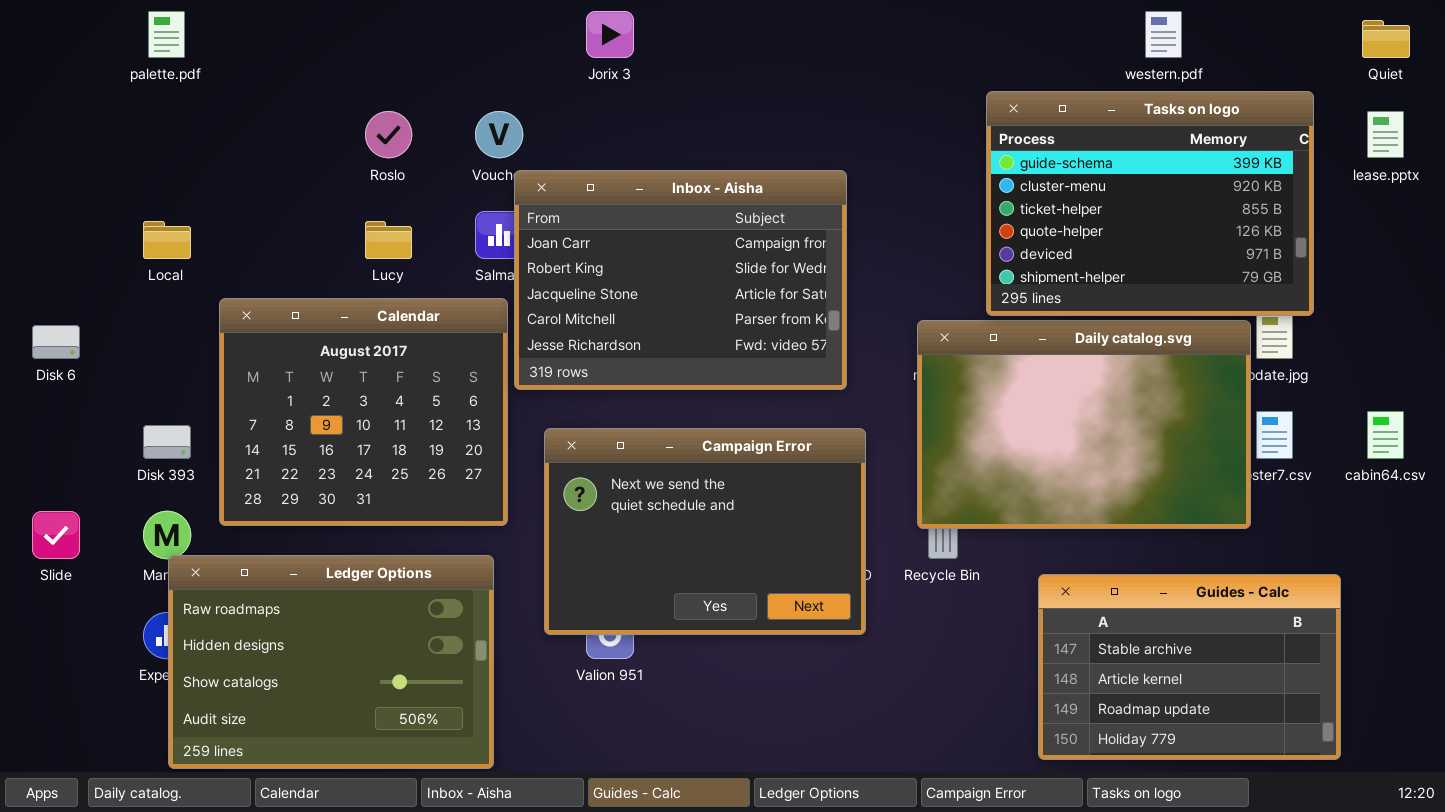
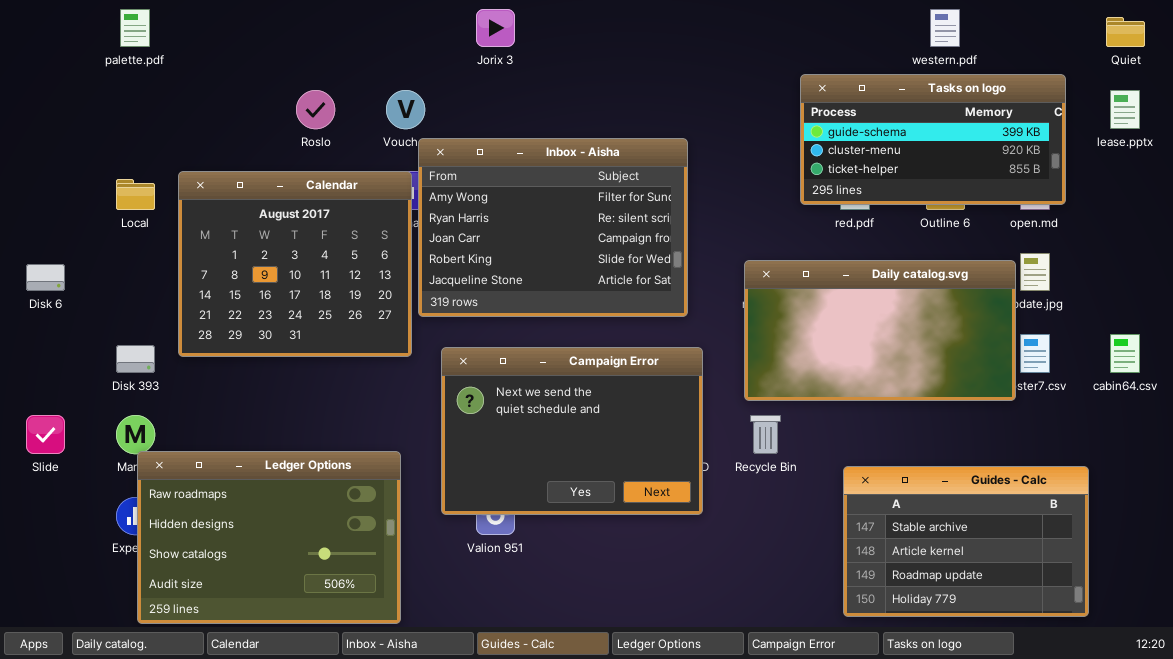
Tasks on logo: [986,91,1314,316] -> [800,74,1066,205], resized
Inbox - Aisha: [514,170,847,390] -> [418,138,688,317], scrolled up 2 rows
Calendar: [219,298,508,526] -> [178,171,412,357], moved
Daily catalog.svg: [917,320,1251,529] -> [744,260,1016,401], resized

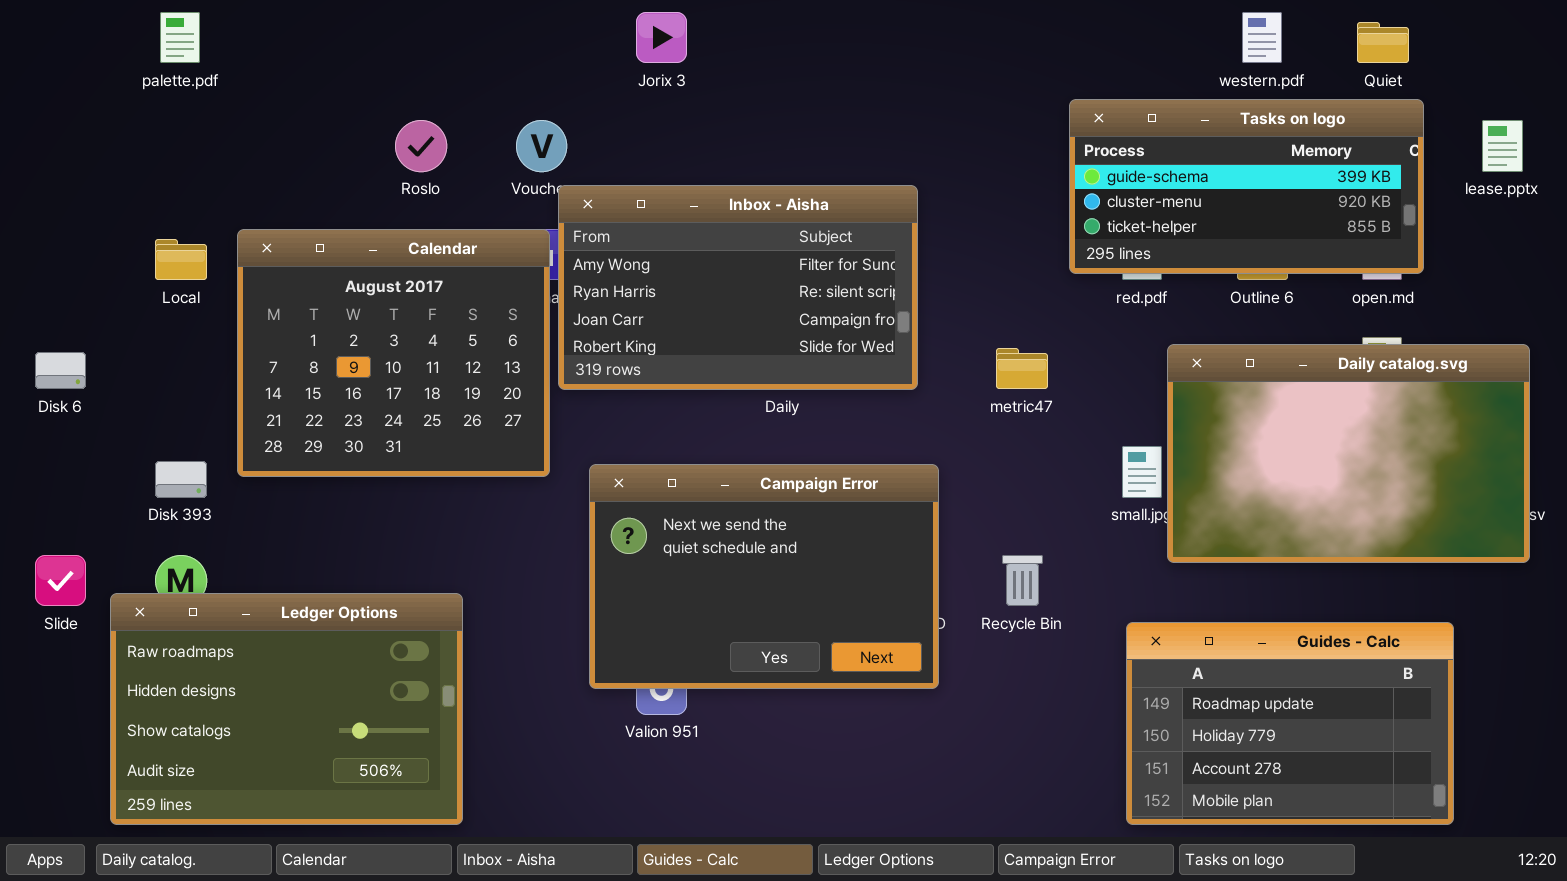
Quiet: [1106,17,1145,47] -> [1357,22,1409,63], moved
Inbox - Aisha: [418,138,688,317] -> [558,185,918,390], resized
Daily catalog.svg: [744,260,1016,401] -> [1167,344,1530,563], moved, resized
Ledger Options: [137,451,401,624] -> [110,593,463,825], moved
Guides - Calc: [843,466,1089,617] -> [1126,622,1454,825], scrolled down 2 rows

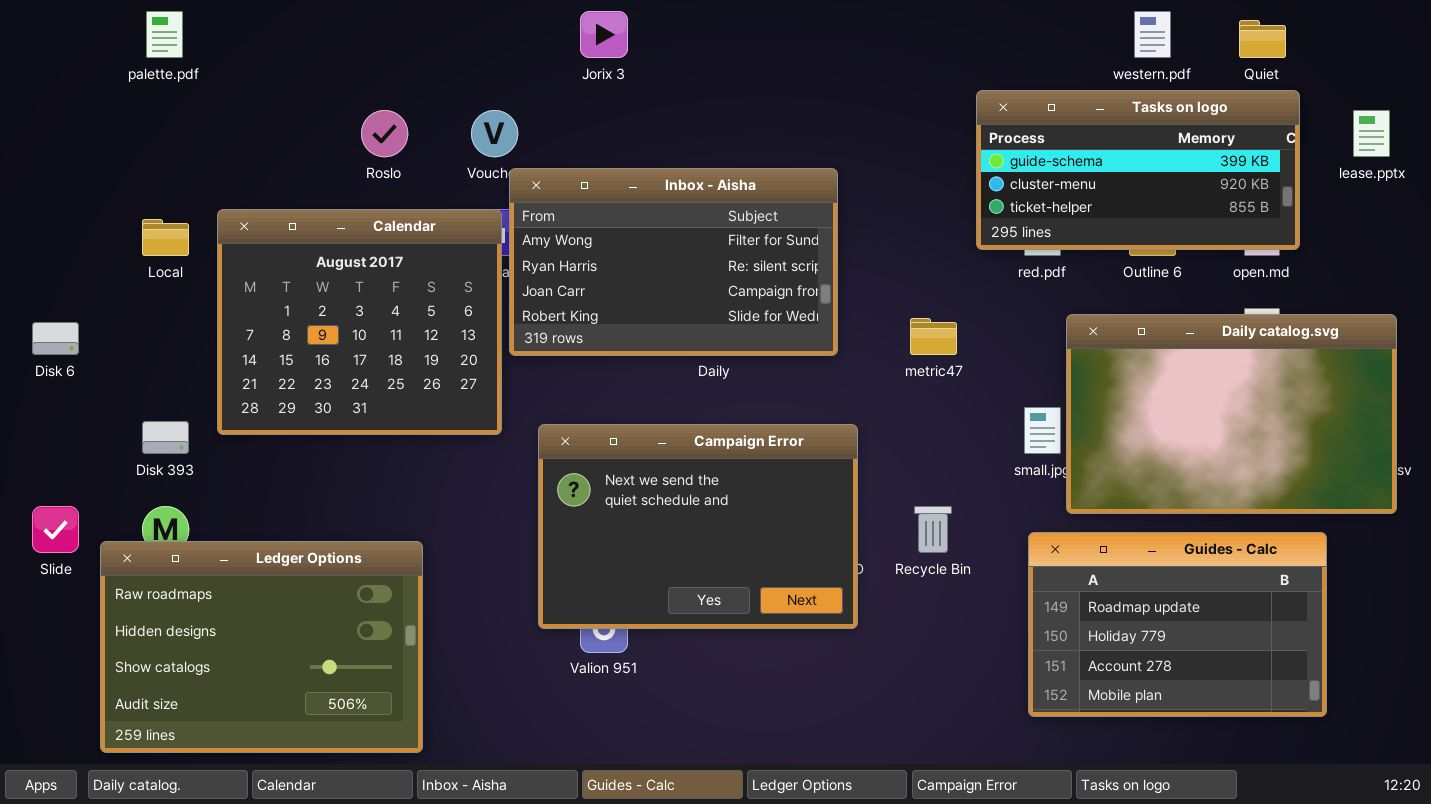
Guides - Calc: [1126,622,1454,825] -> [1028,532,1327,717], moved

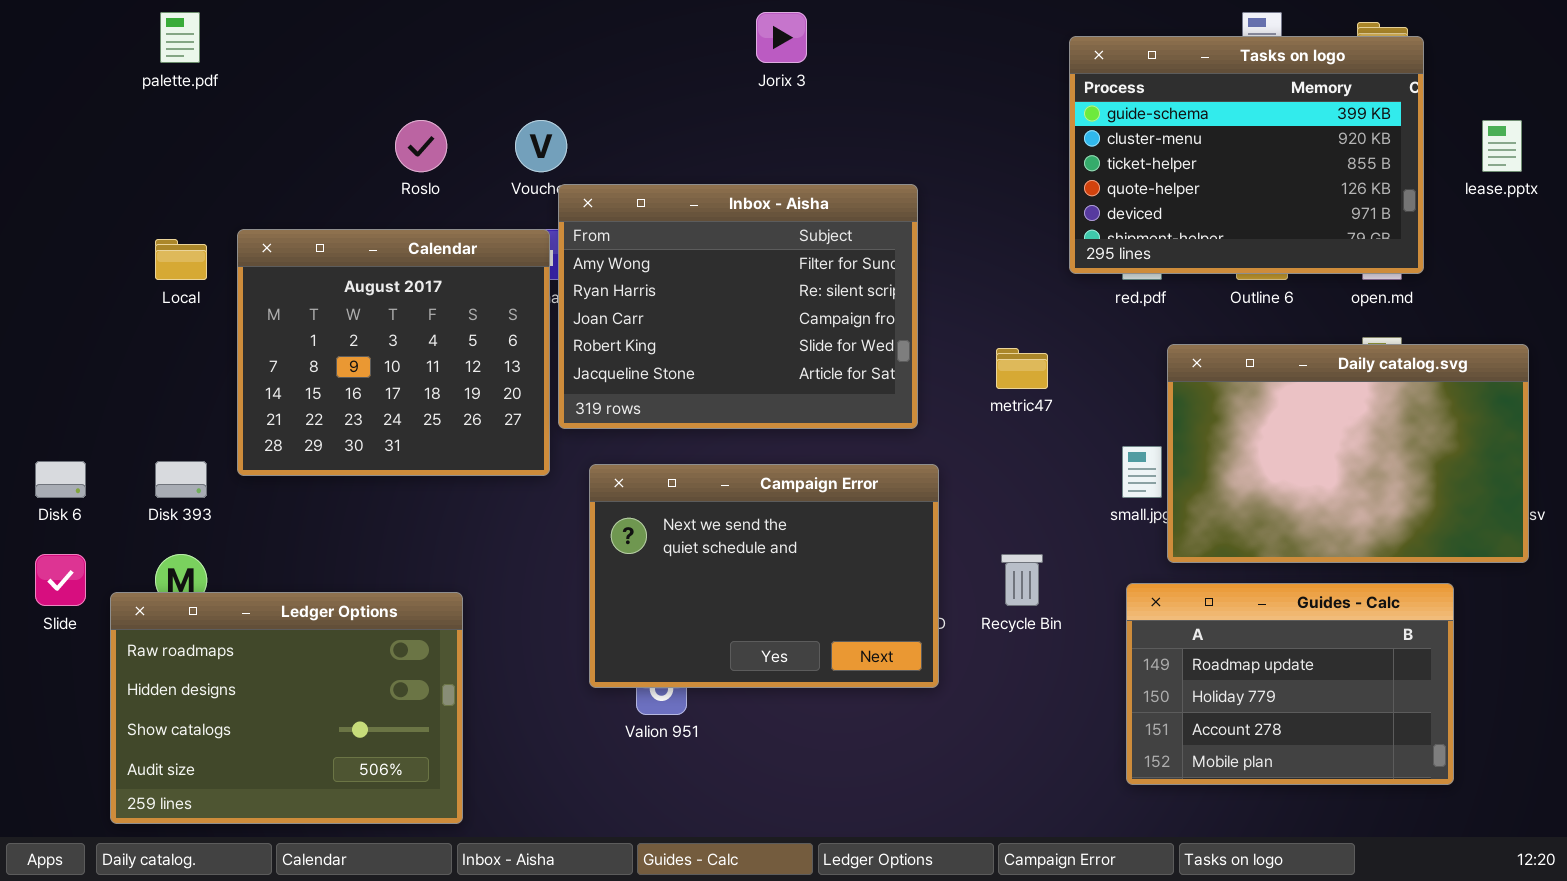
Jorix 3: [580,11,628,58] -> [756,12,807,63], moved
Tasks on logo: [976,90,1300,250] -> [1069,36,1424,274], resized
Inbox - Aisha: [509,168,838,356] -> [558,184,918,429], resized
Disk 6: [32,322,79,355] -> [35,461,86,498], moved

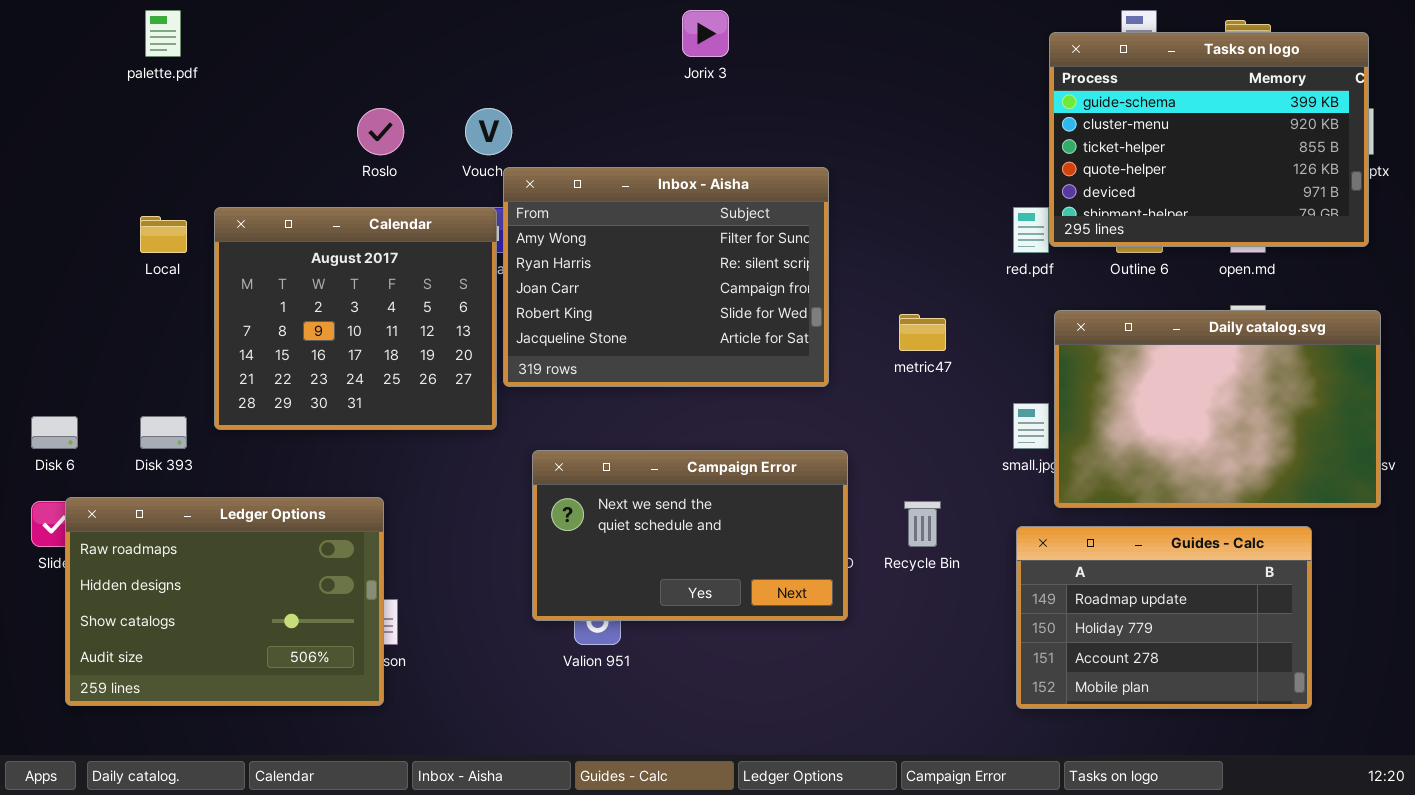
Tasks on logo: [1069,36,1424,274] -> [1049,32,1369,247], moved
Campaign Error: [589,464,939,688] -> [532,450,848,621], resized
Ledger Options: [110,592,463,824] -> [65,497,384,706], moved

